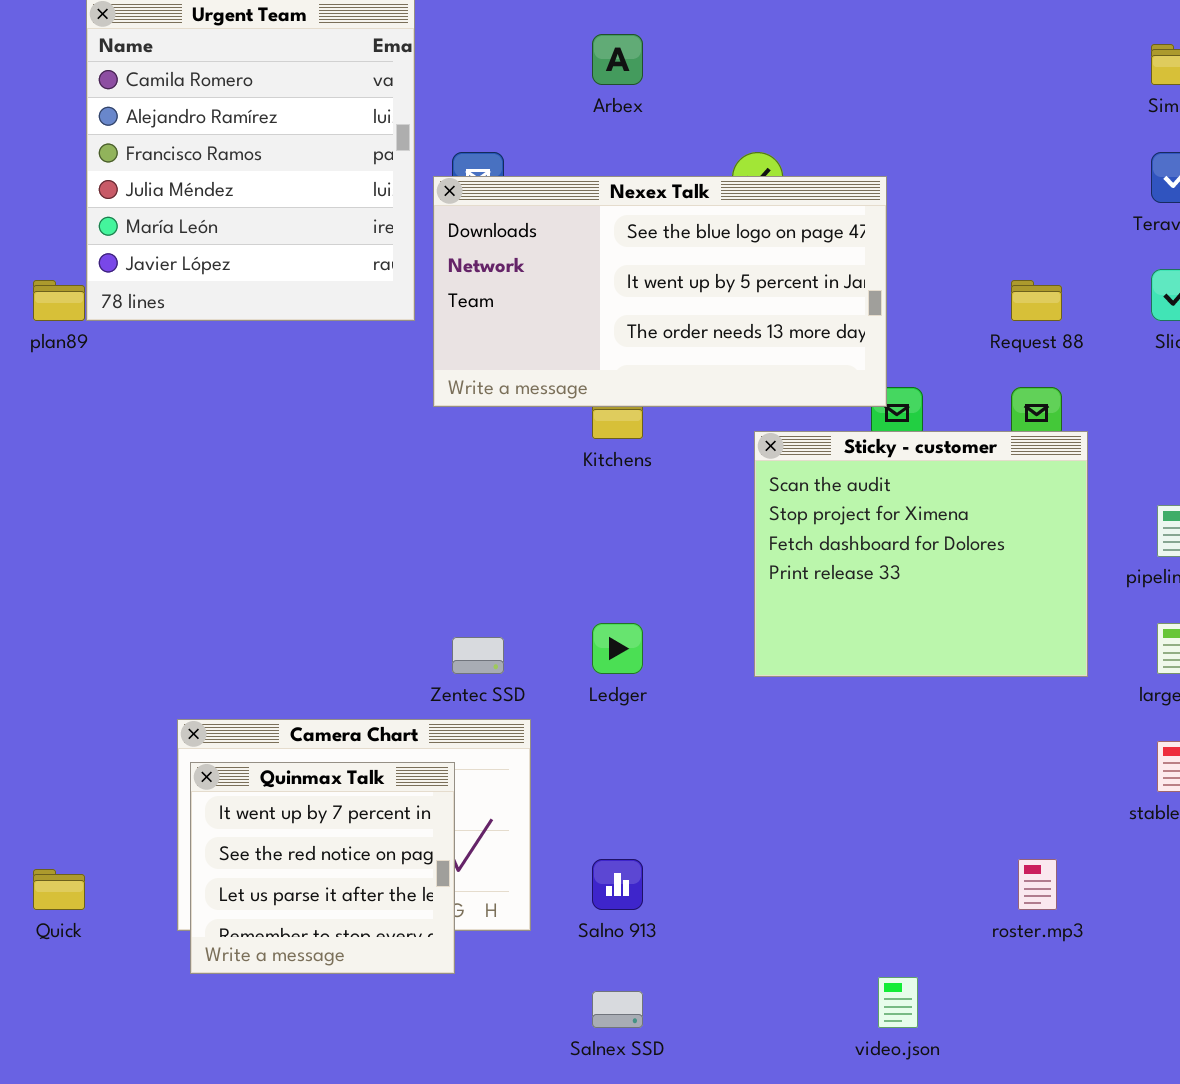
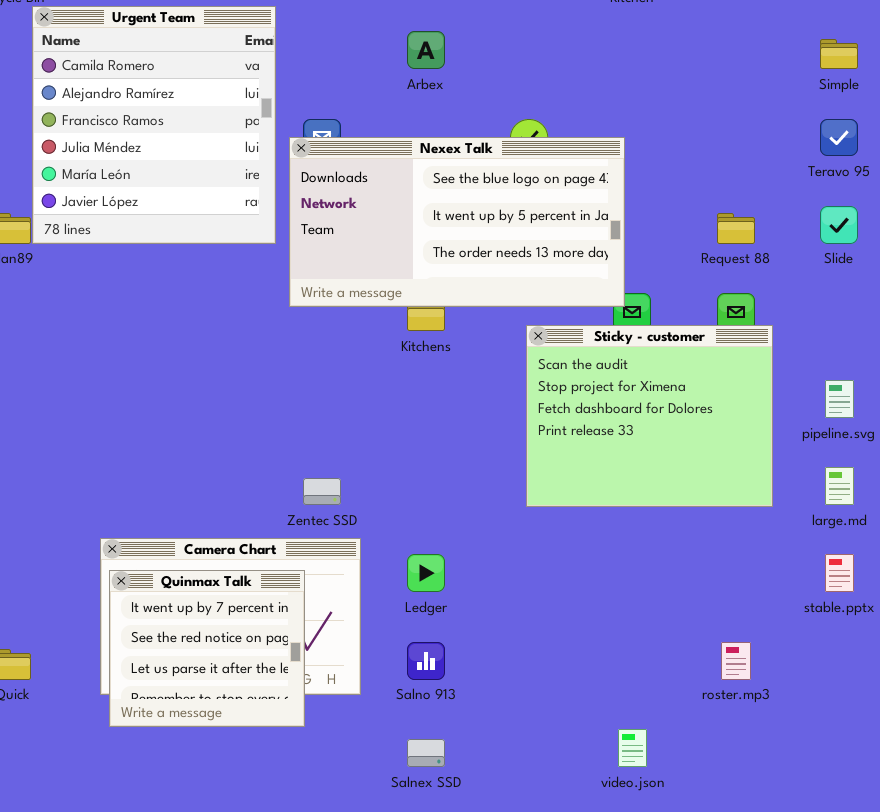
Ledger: [592,623,643,674] -> [407,554,445,592], moved

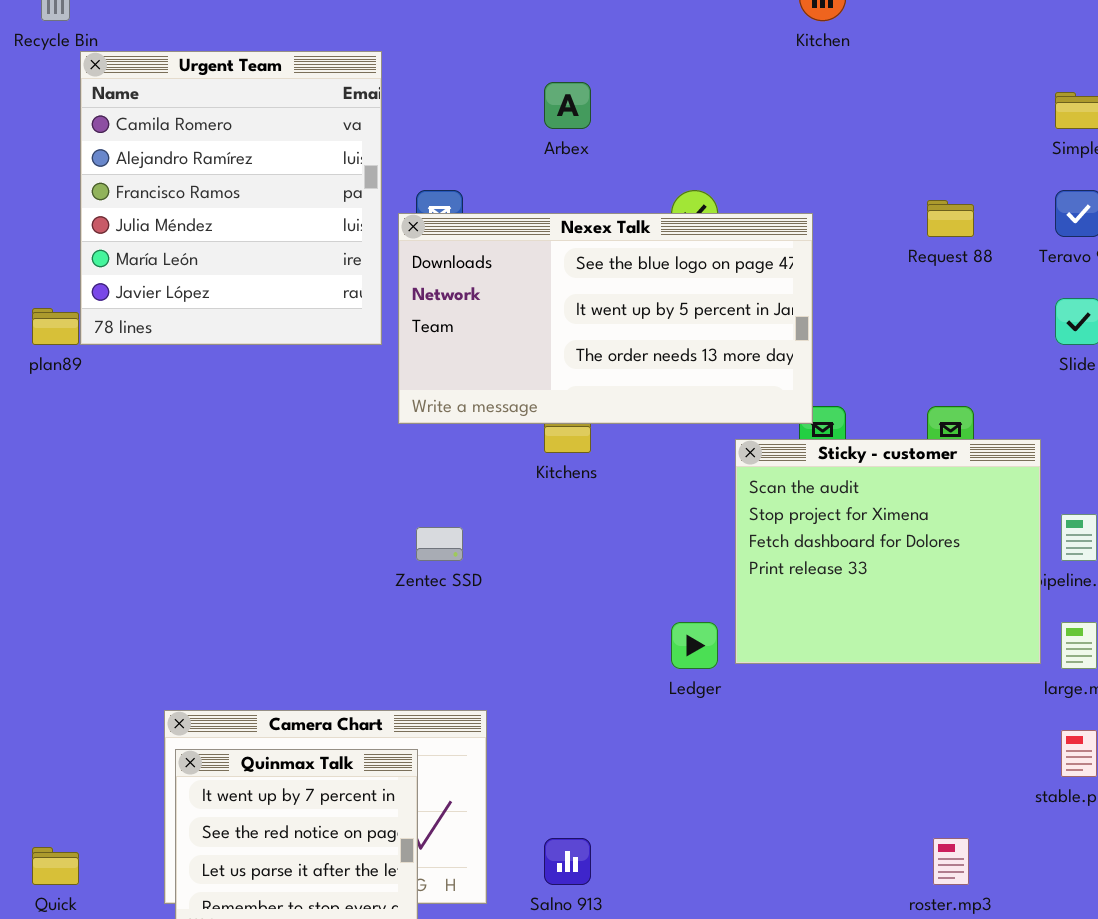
Request 88: [717,213,755,244] -> [927,200,974,237], moved
Sticky - customer: [526,325,773,507] -> [735,439,1041,664], moved
Zentec SSD: [303,478,341,505] -> [416,527,463,561], moved
Ledger: [407,554,445,592] -> [671,622,718,669], moved

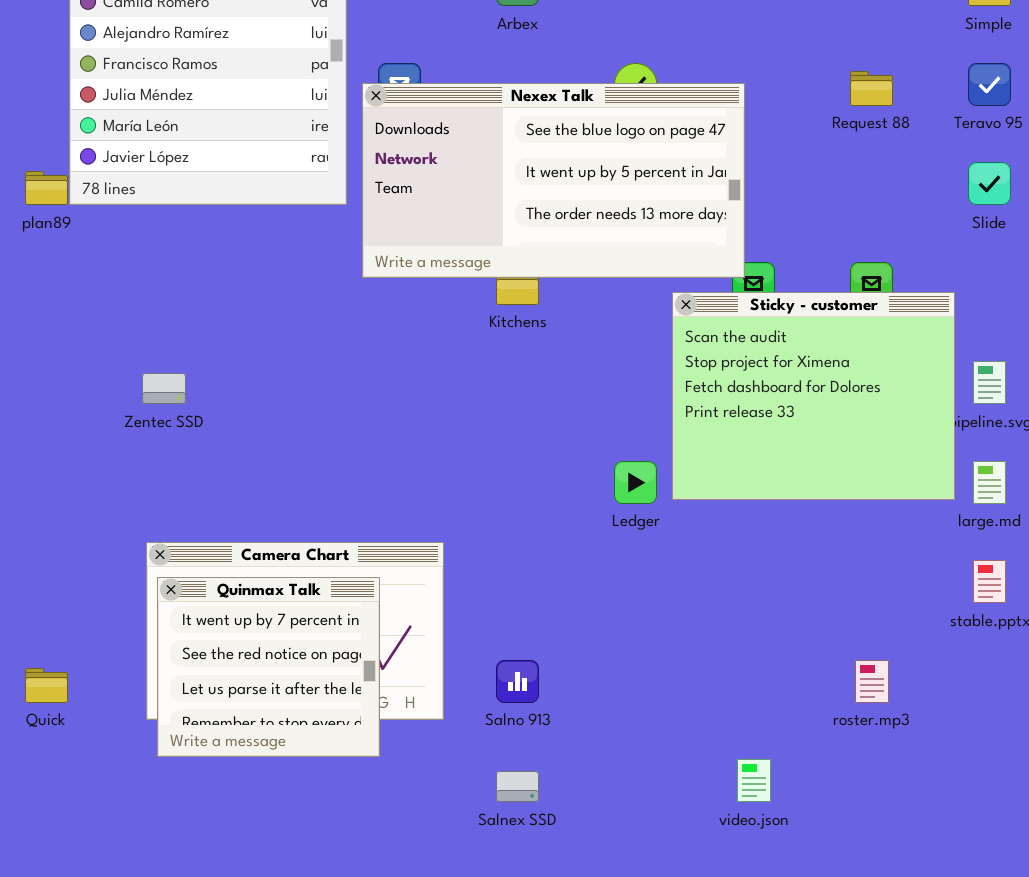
Zentec SSD: [416,527,463,561] -> [142,373,186,404], moved

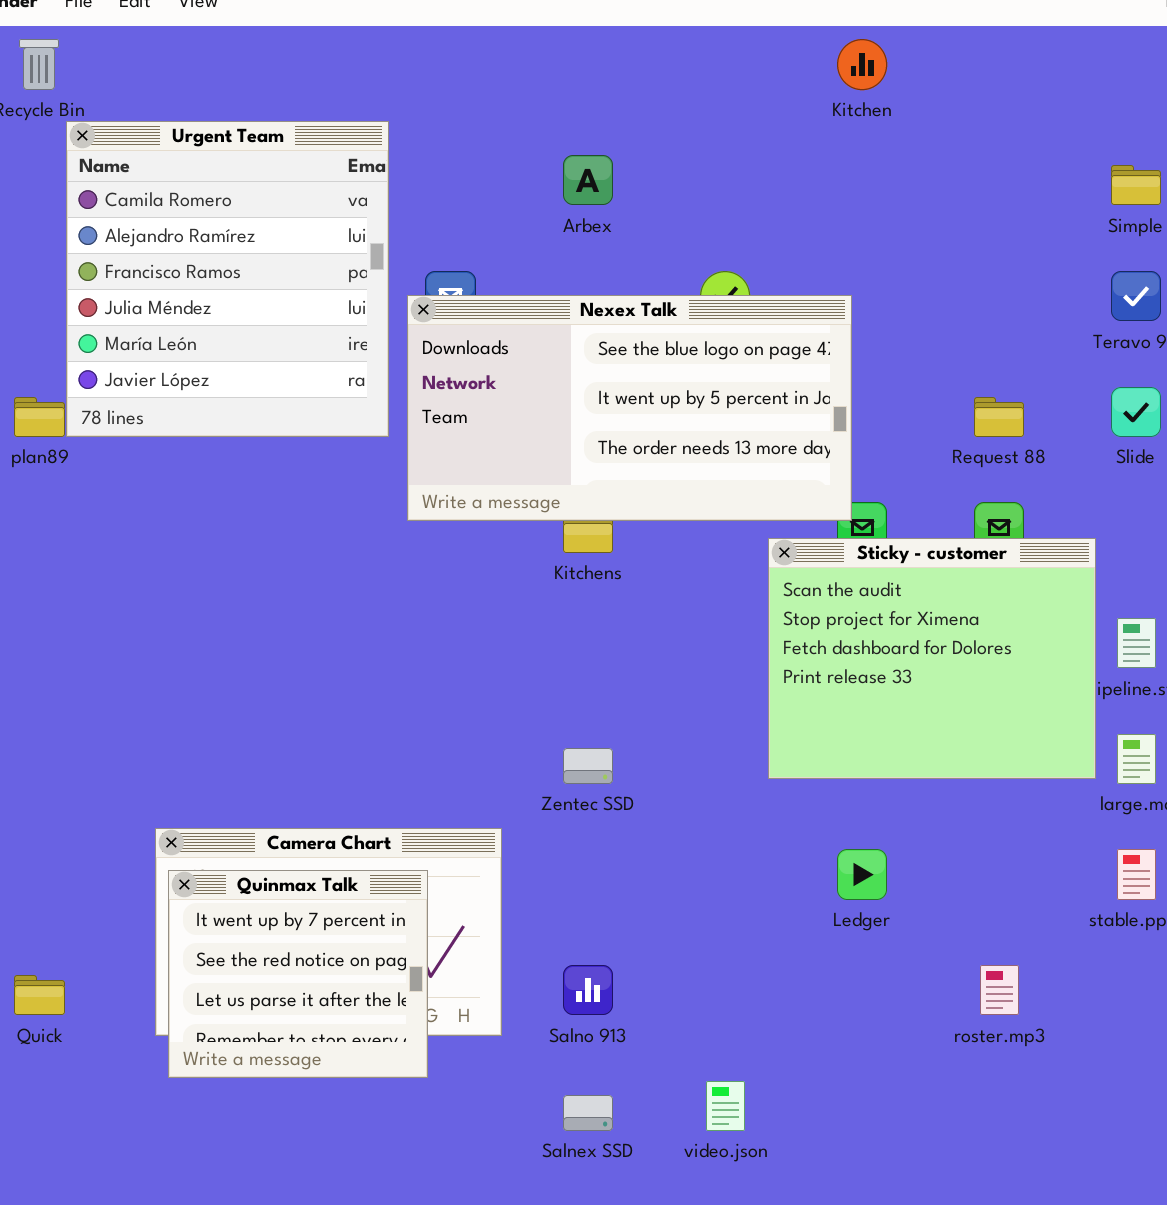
Request 88: [850,71,893,106] -> [974,397,1024,437], moved
Zentec SSD: [142,373,186,404] -> [563,748,613,784], moved
Ledger: [614,461,657,504] -> [837,849,887,900], moved
video.json: [737,759,771,802] -> [706,1081,745,1131], moved

